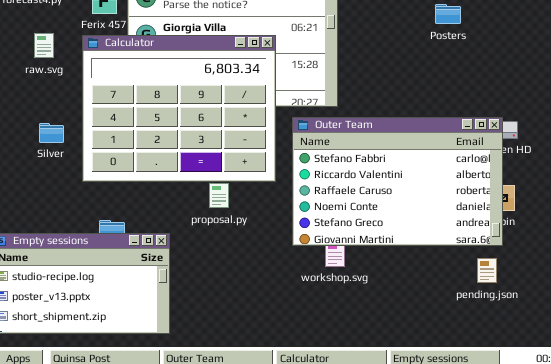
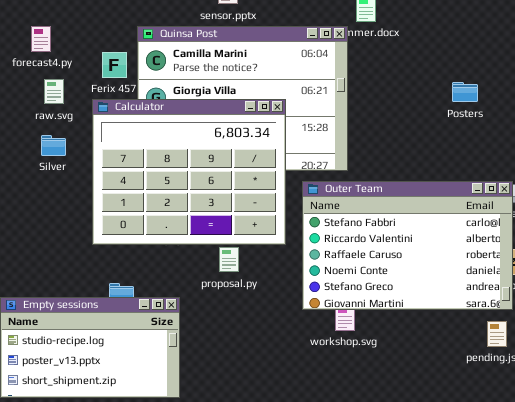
Posters: [435,4,461,24] -> [452,82,478,102], moved
raw.svg: [34,33,54,58] -> [44,79,64,104], moved
Silver: [39,123,64,143] -> [41,135,66,156], moved

